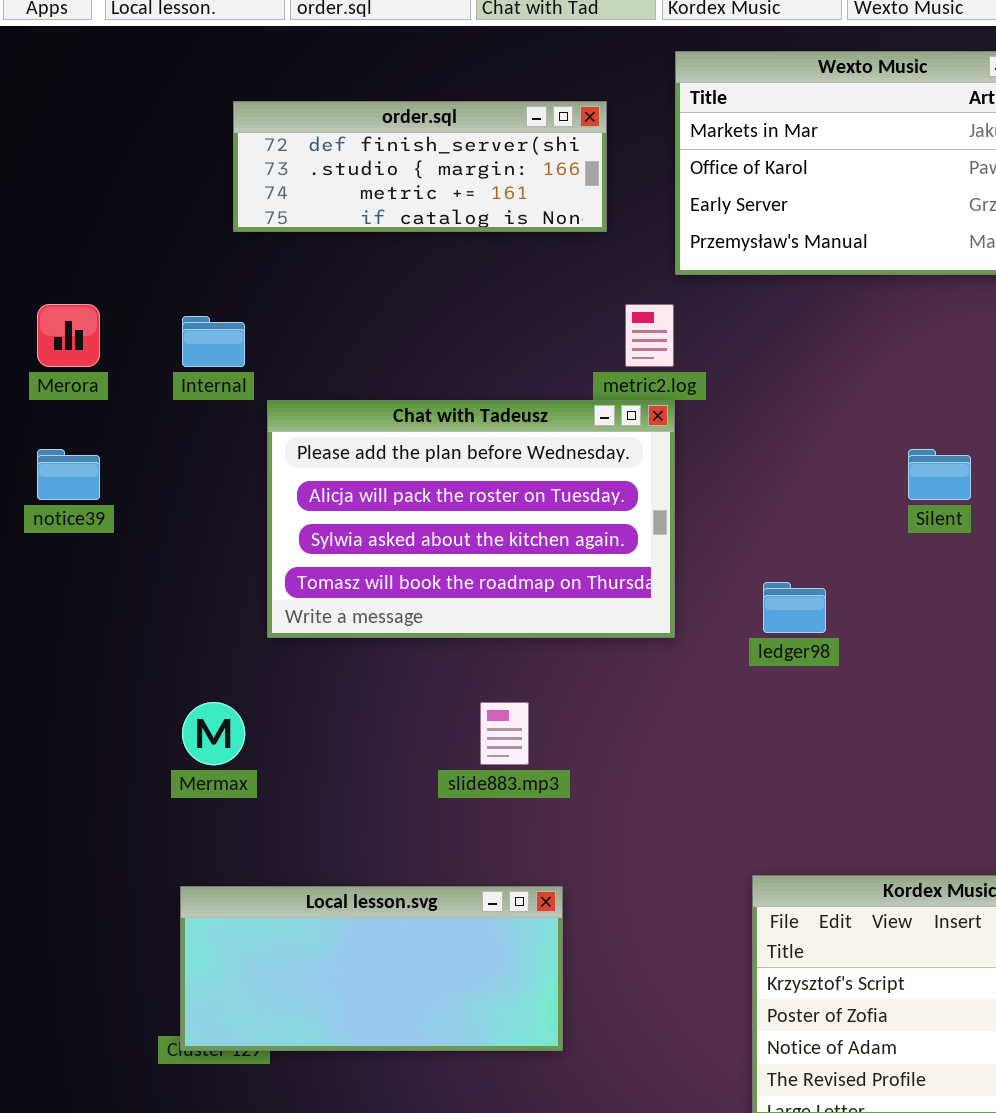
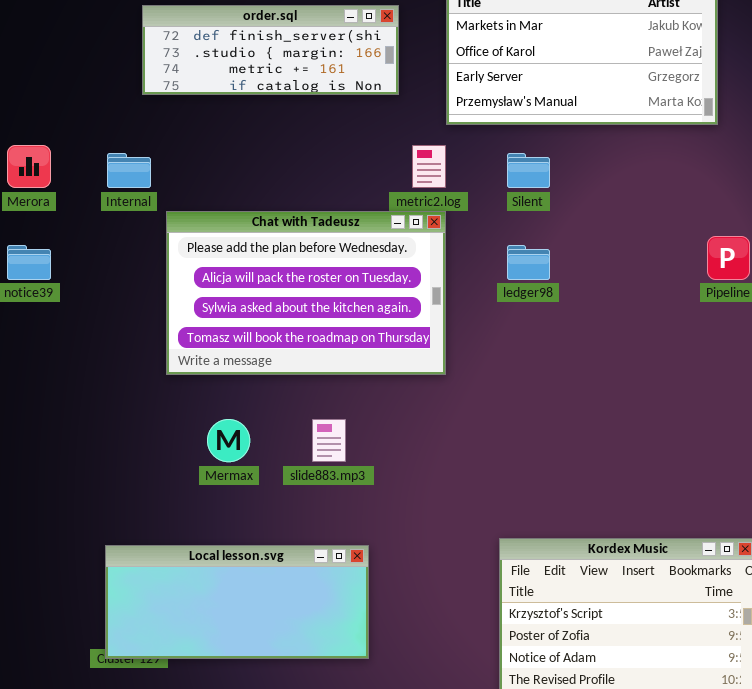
Silent: [908,449,971,500] -> [507,153,550,188], moved
ledger98: [763,582,826,633] -> [507,245,550,280], moved
Mermax: [182,702,245,765] -> [207,419,250,462], moved

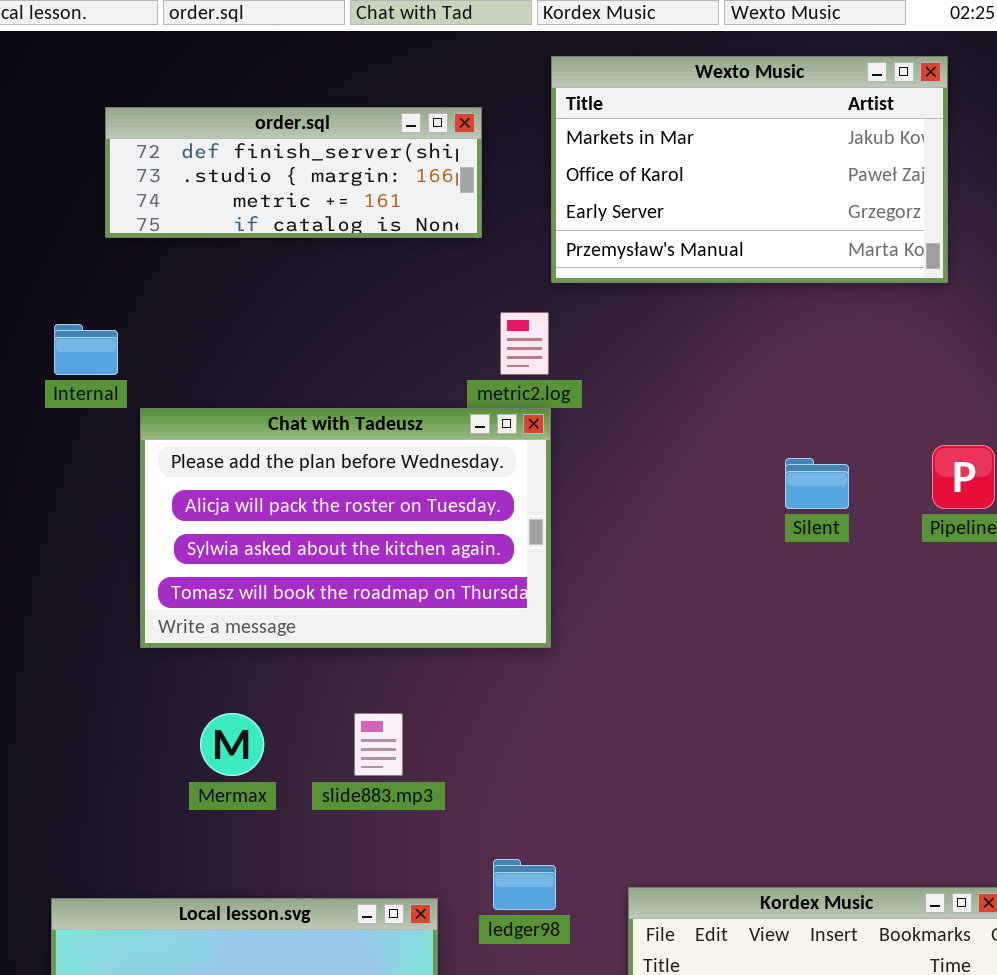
Silent: [507,153,550,188] -> [785,458,849,509], moved
ledger98: [507,245,550,280] -> [493,859,556,910], moved

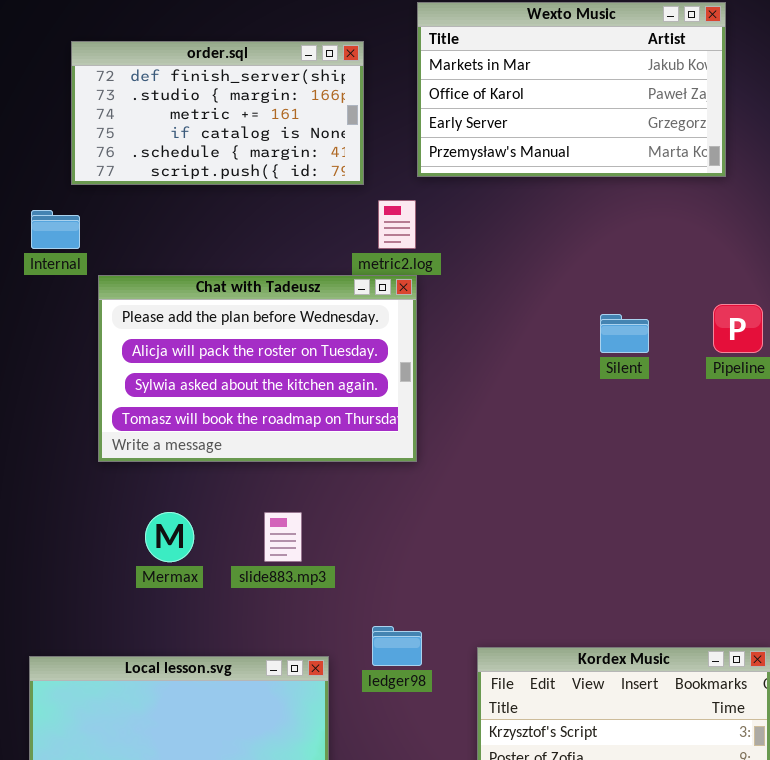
order.sql: [105,107,482,238] -> [71,41,364,185], resized

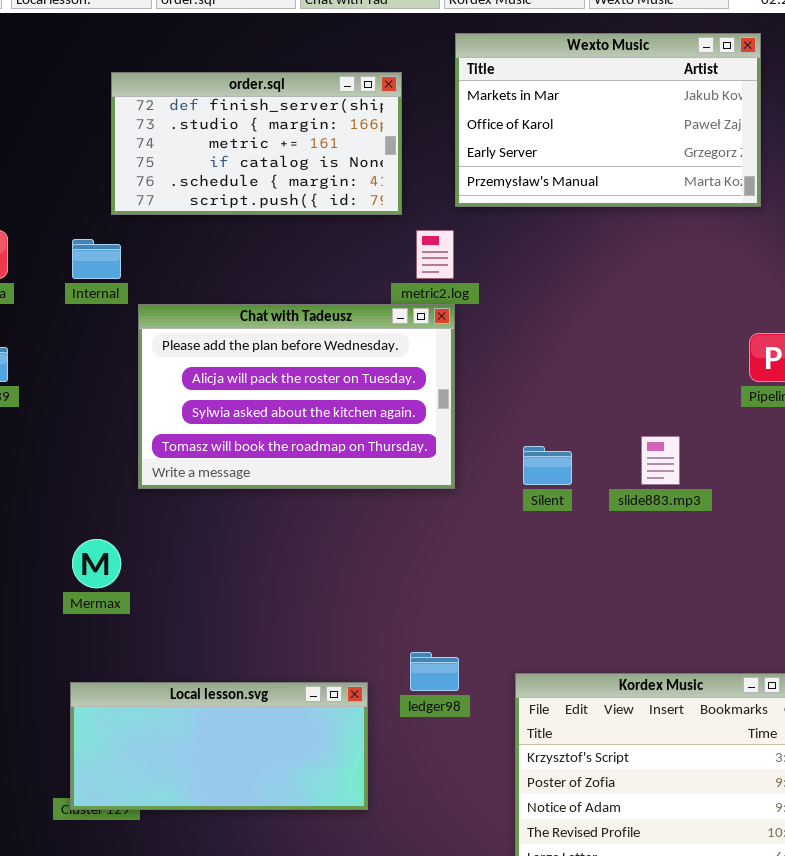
Silent: [600,314,649,353] -> [523,446,572,485], moved
Mermax: [145,512,194,562] -> [72,539,121,588], moved
slide883.mp3: [264,512,302,562] -> [641,436,680,485], moved

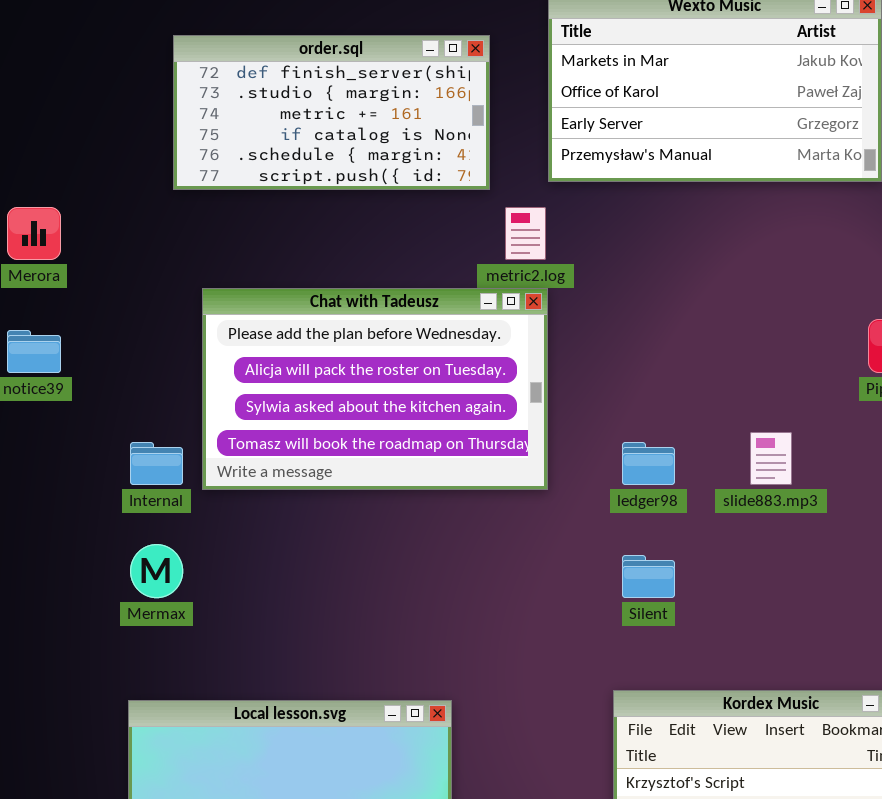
Internal: [72,239,121,279] -> [130,442,183,485], moved
Silent: [523,446,572,485] -> [622,555,675,598], moved
ledger98: [410,652,459,691] -> [622,442,675,485], moved

